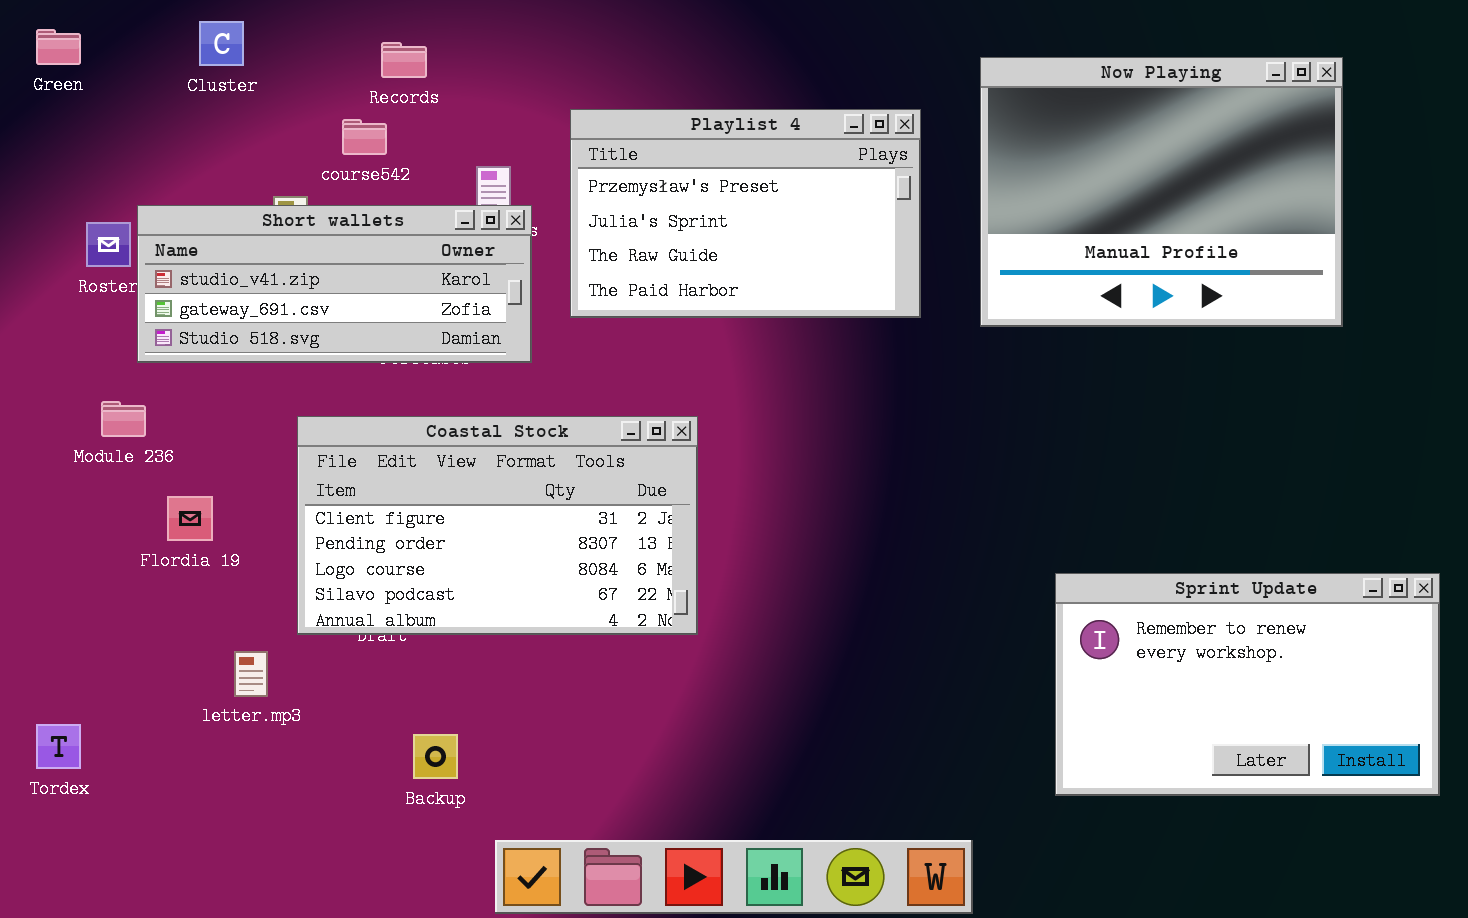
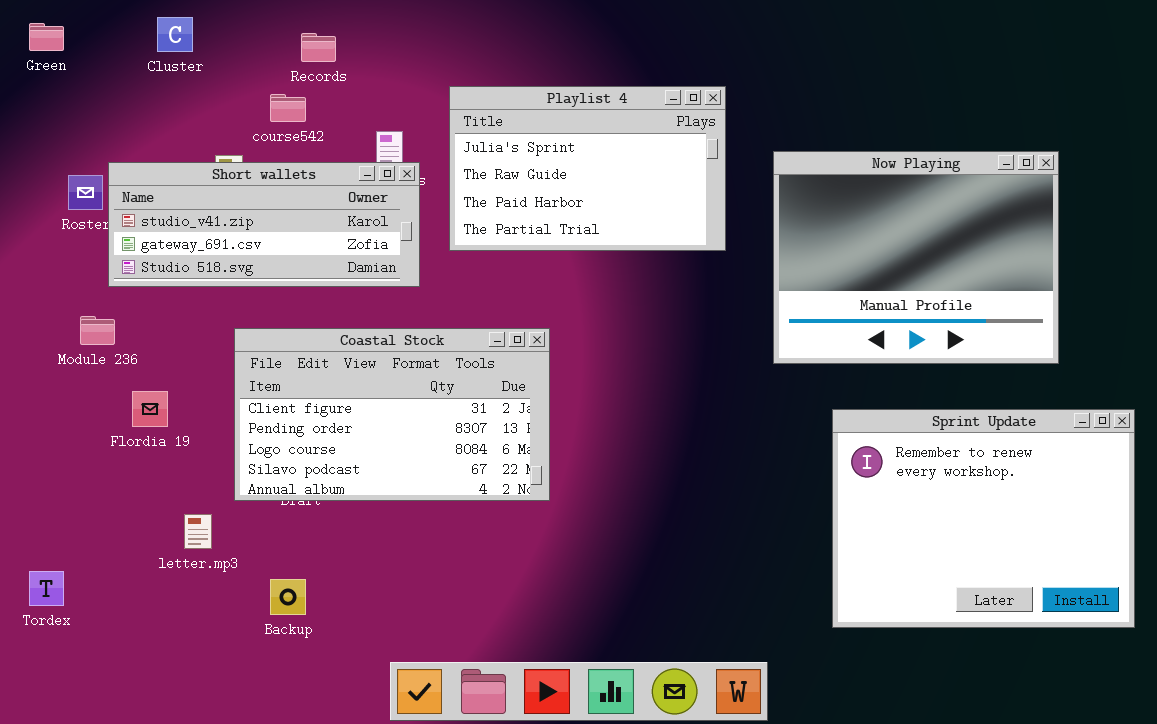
Now Playing: [980,57,1343,327] -> [773,151,1059,364], moved
Playlist 4: [570,109,921,318] -> [449,86,726,251], scrolled down 1 row
Sprint Update: [1055,573,1440,796] -> [832,409,1135,628], resized
Backup: [413,734,458,779] -> [270,579,306,615], moved

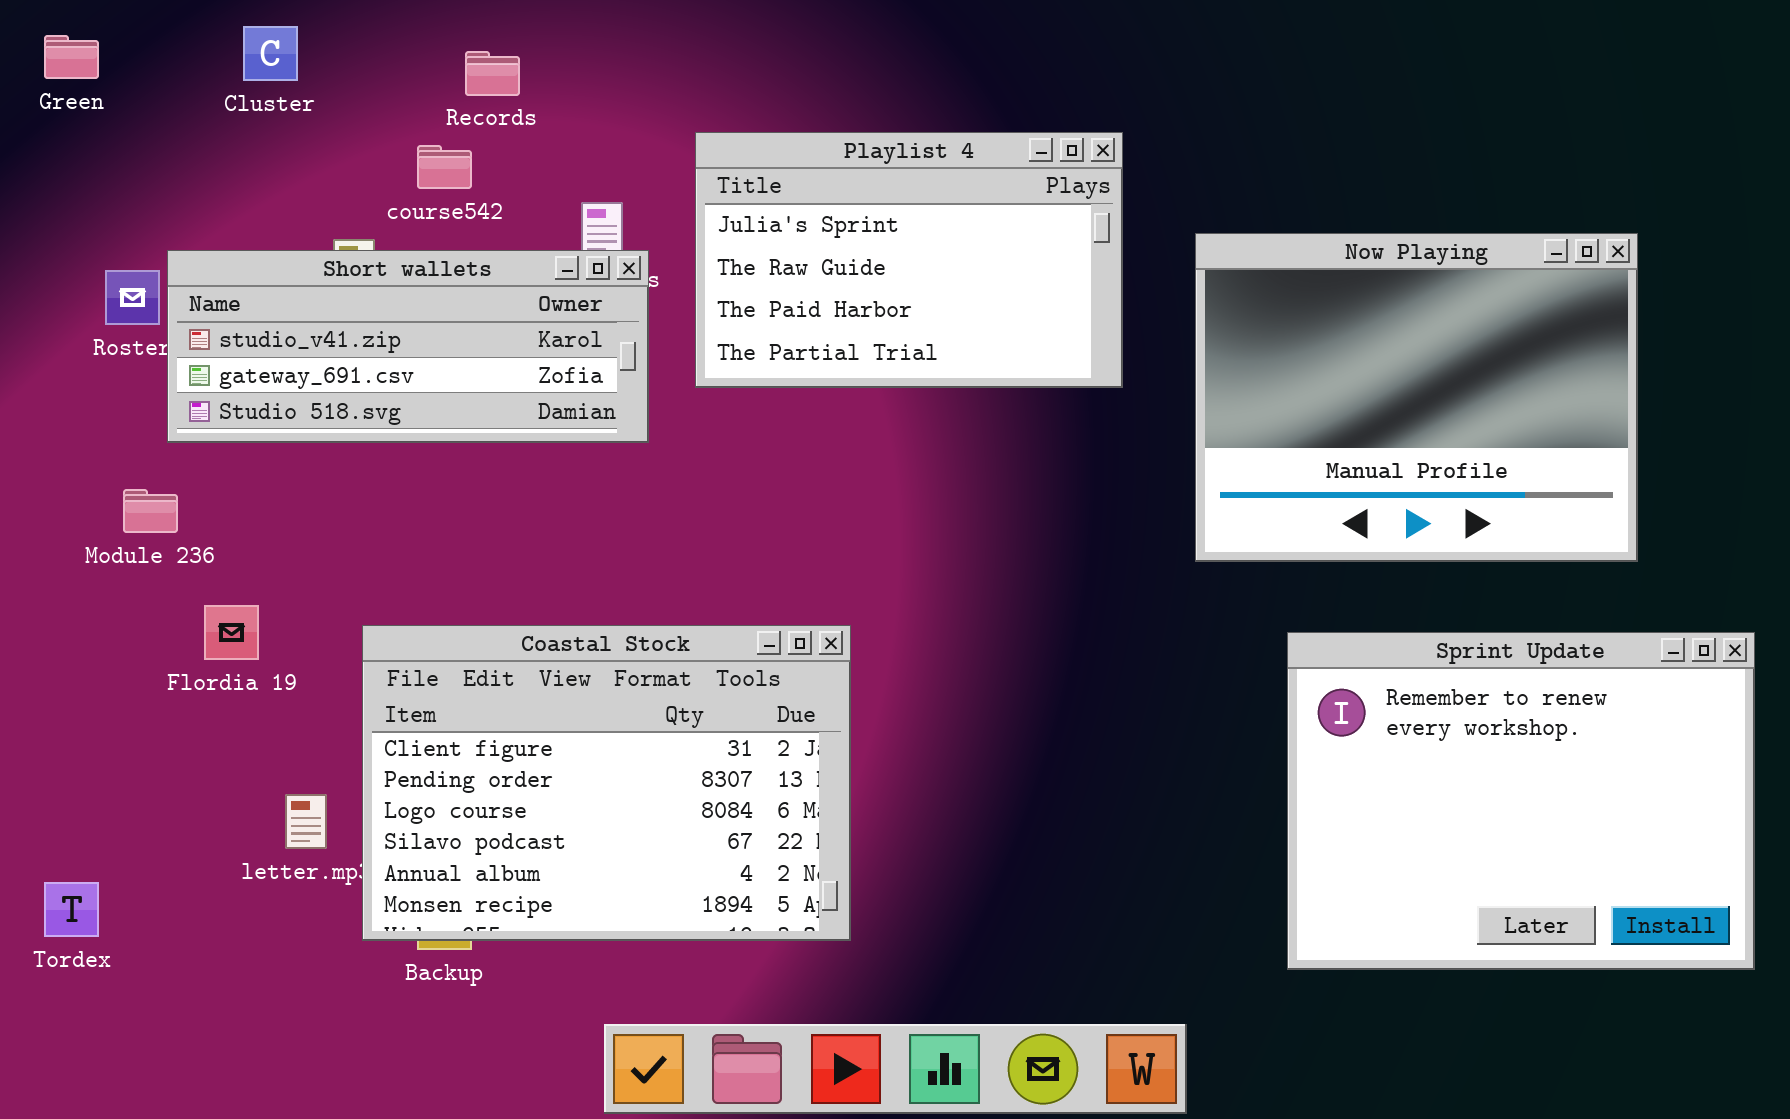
Coastal Stock: [234,328,550,501] -> [362,625,851,941], moved, resized

